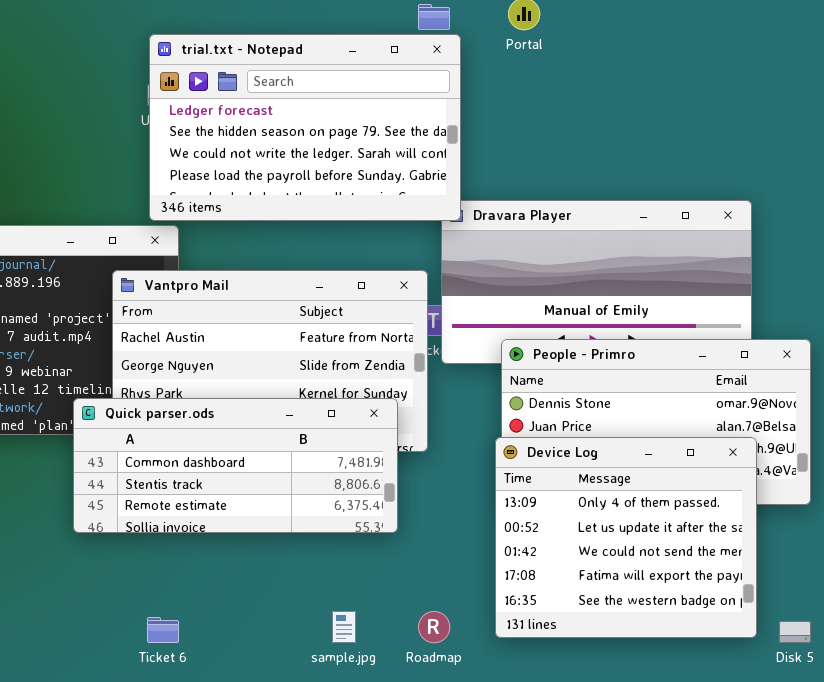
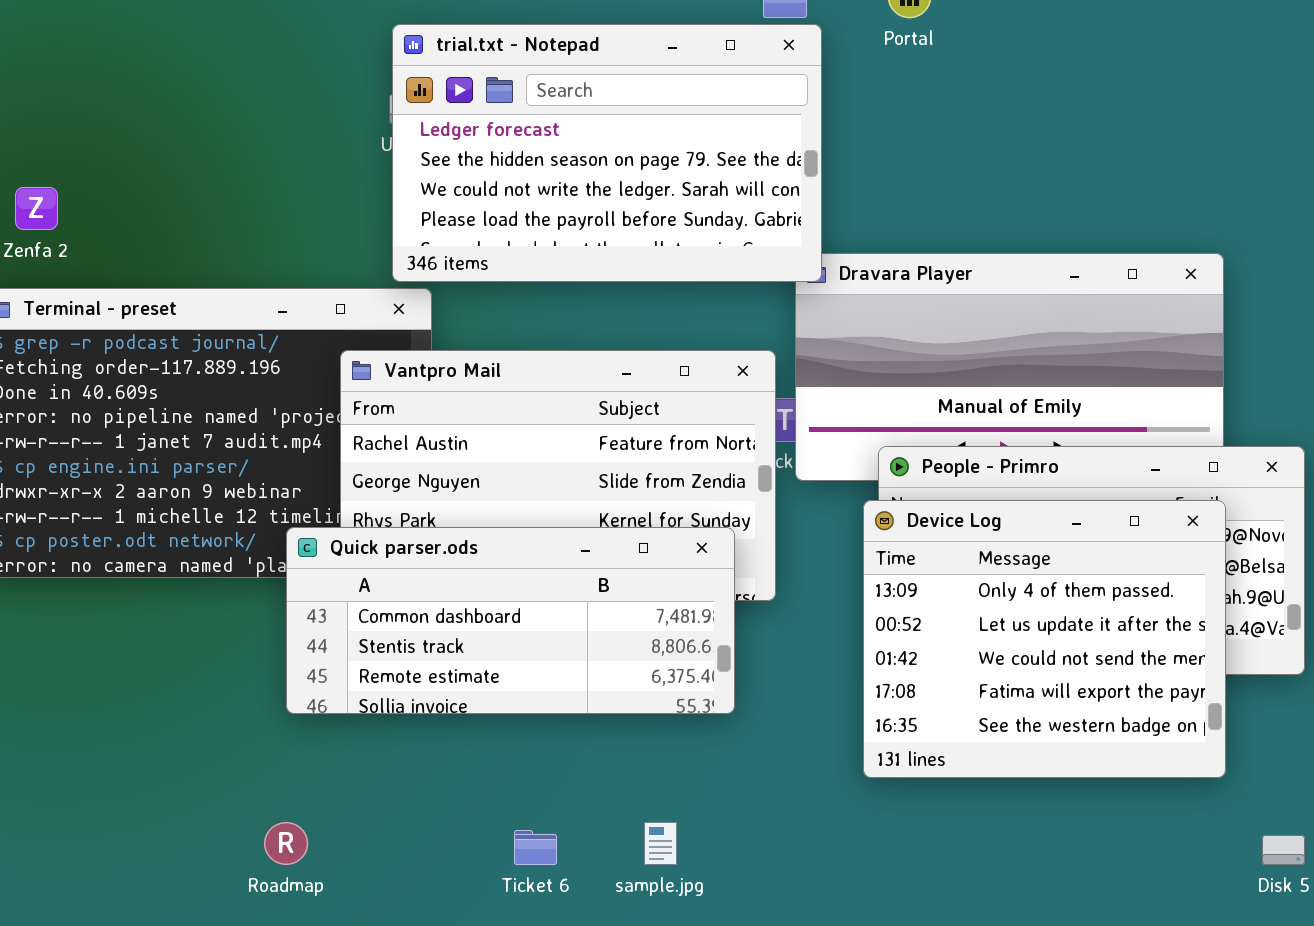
Device Log: [495,437,757,638] -> [863,500,1226,778], moved
Roadmap: [418,611,450,643] -> [264,822,308,865], moved
Ticket 6: [147,617,179,643] -> [514,830,557,865], moved

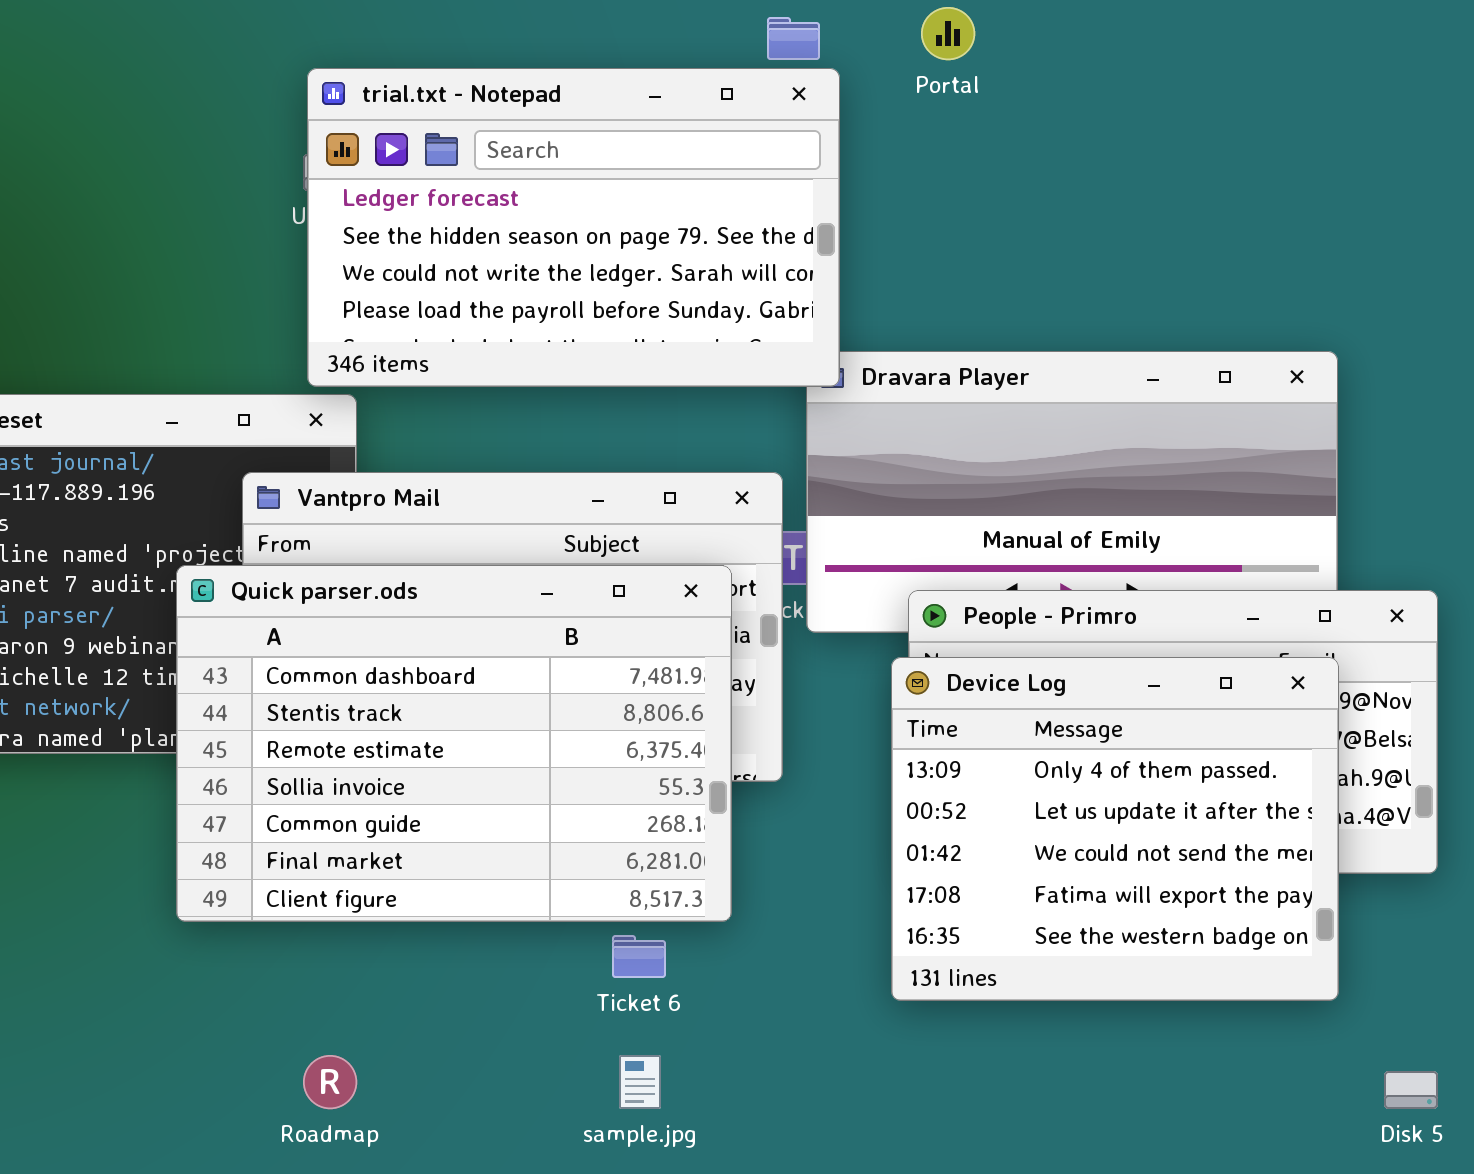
Quick parser.ods: [286,527,735,714] -> [176,565,732,922], resized
Roadmap: [264,822,308,865] -> [303,1055,357,1109], moved
Ticket 6: [514,830,557,865] -> [612,935,666,978], moved

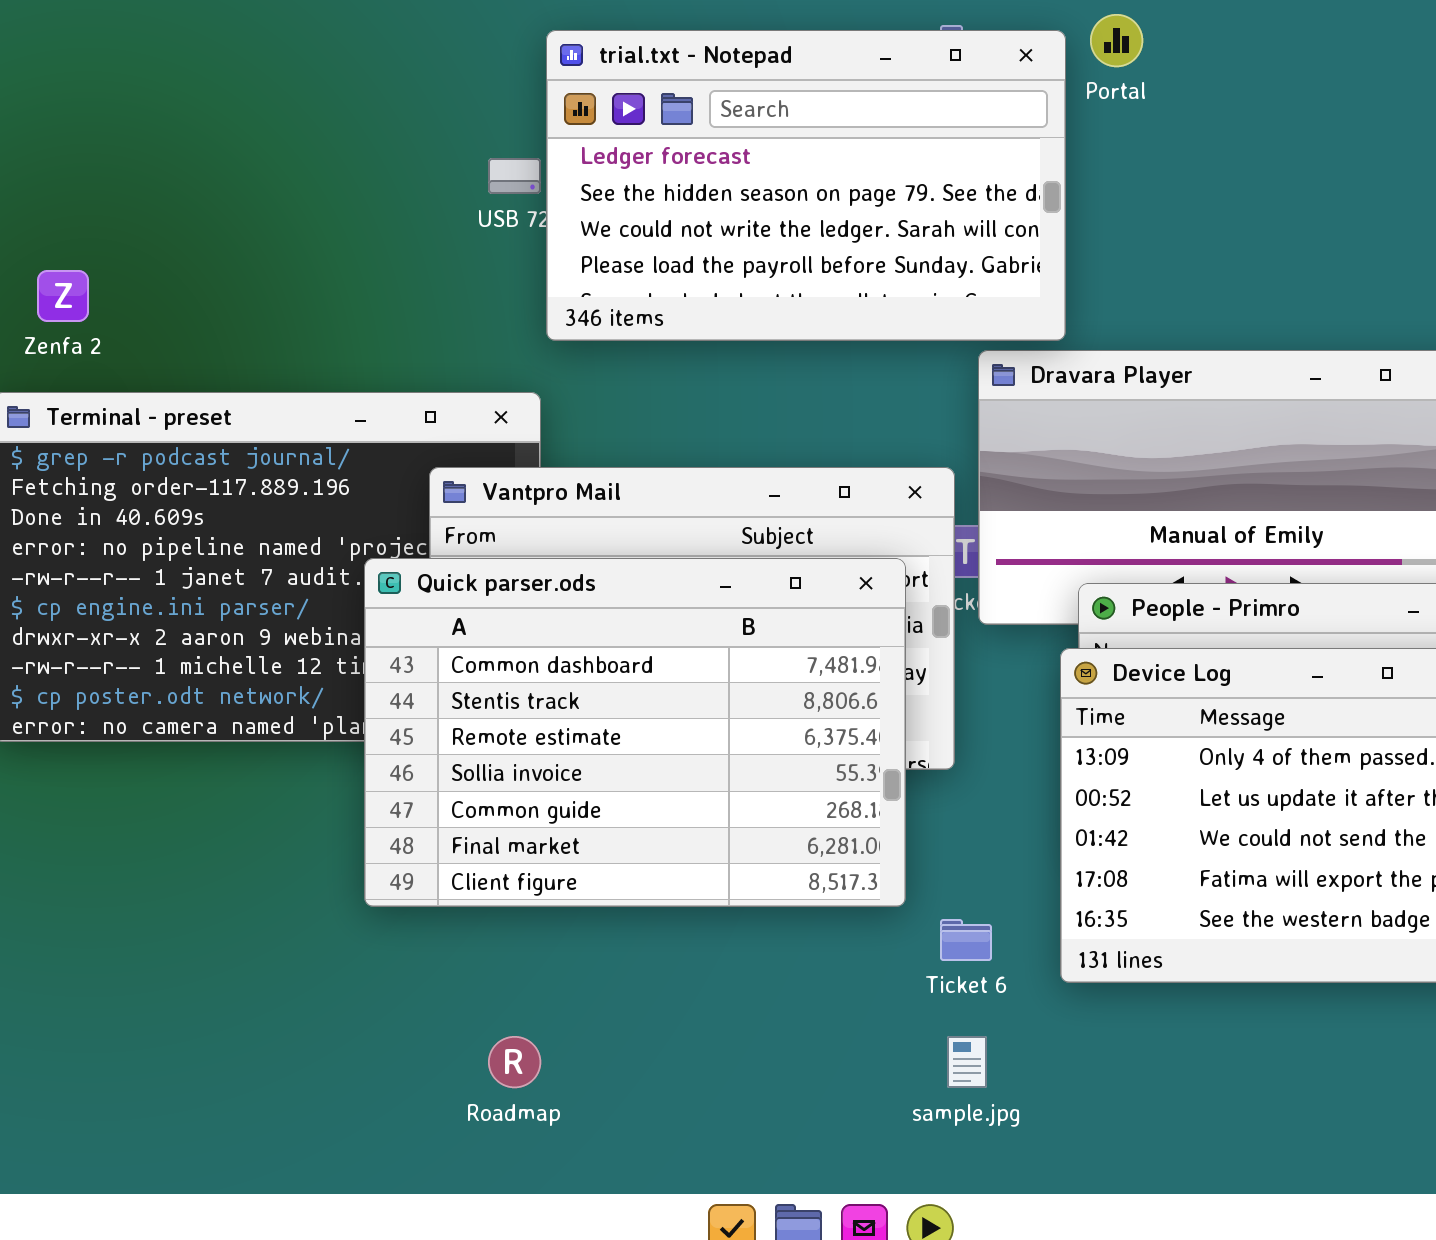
trial.txt - Notepad: [307,68,840,387] -> [546,30,1066,341], moved
Ticket 6: [612,935,666,978] -> [940,919,992,961], moved
sample.jpg: [619,1055,661,1109] -> [947,1036,987,1088], moved

